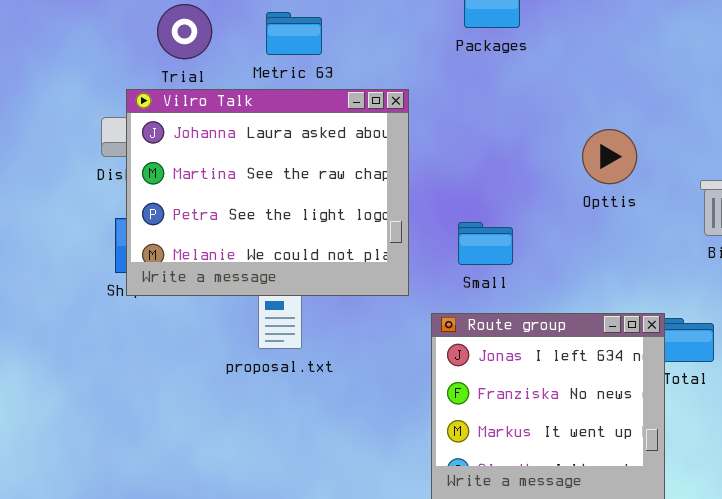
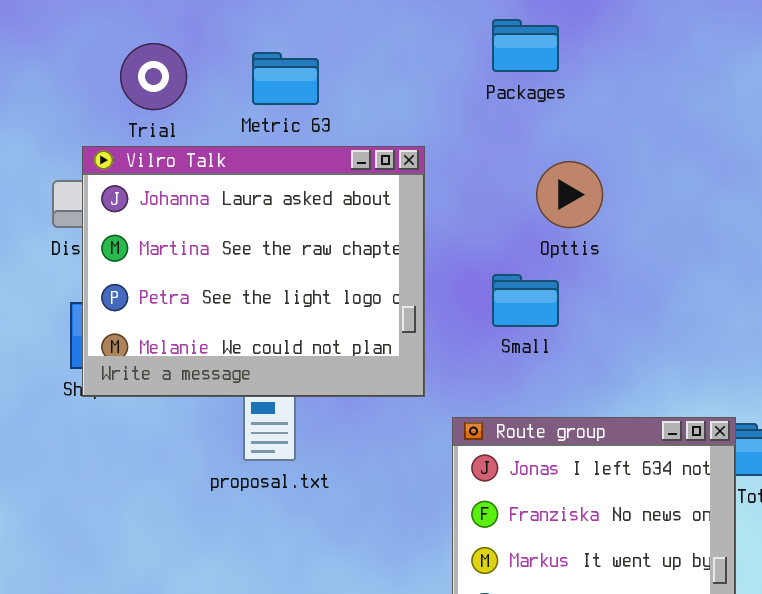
Opttis: [582,129,637,184] -> [536,161,603,228], moved
Small: [458,222,513,265] -> [492,274,559,327], moved

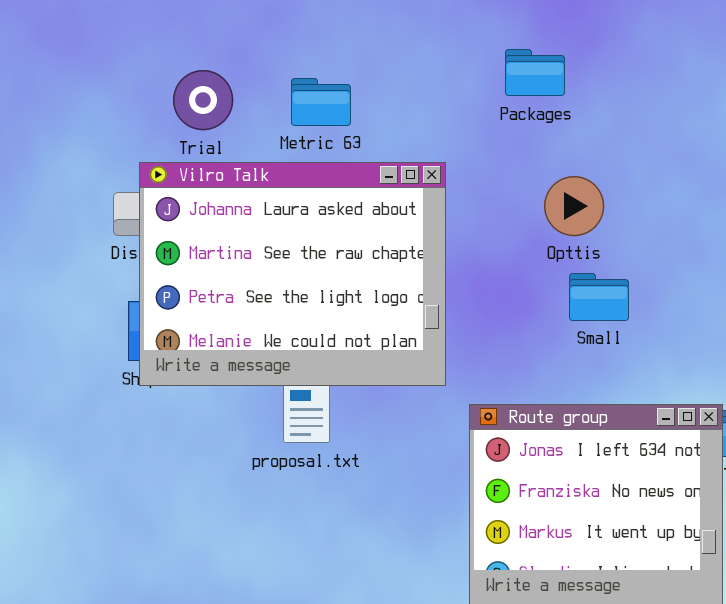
Small: [492,274,559,327] -> [569,273,629,321], moved

